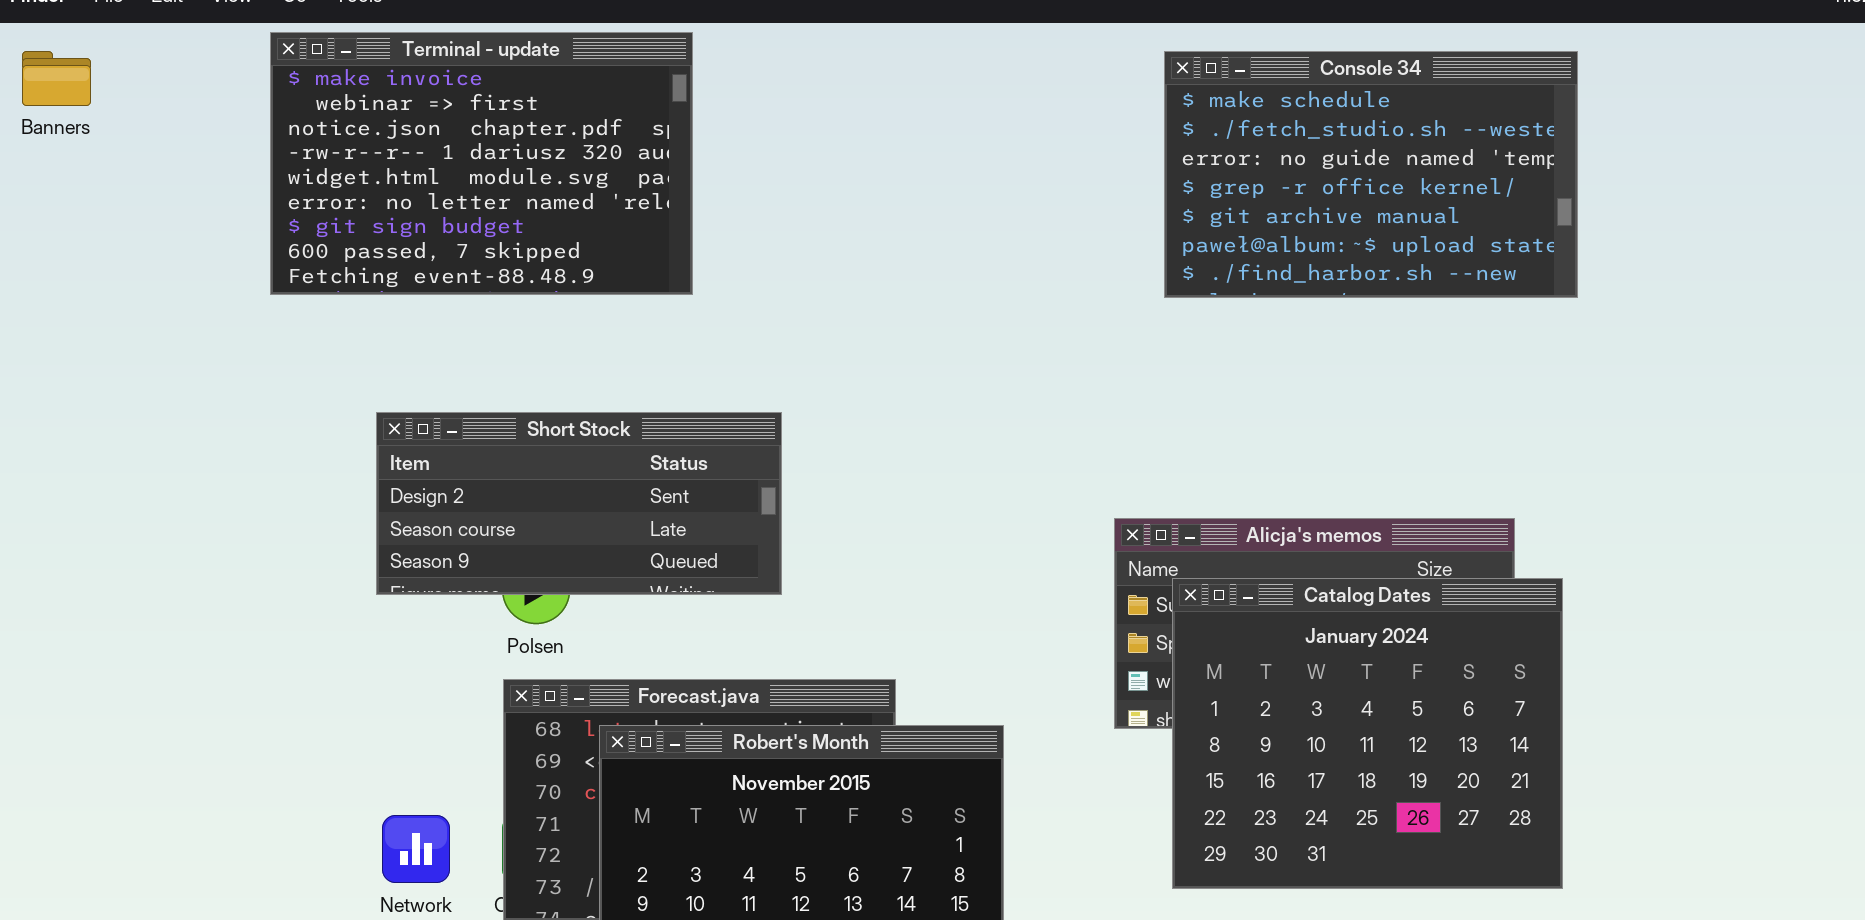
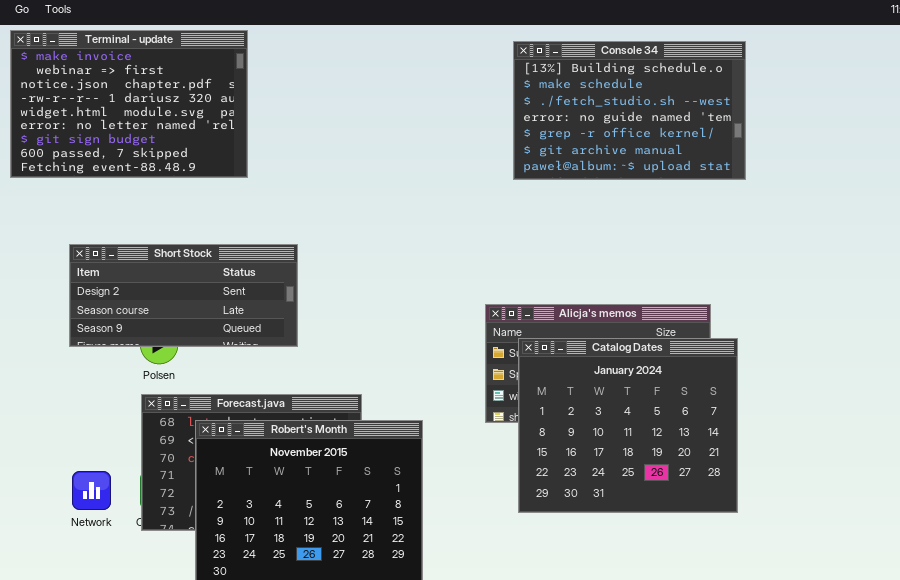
Console 34: [1164,51,1578,298] -> [513,41,746,180], scrolled up 1 row

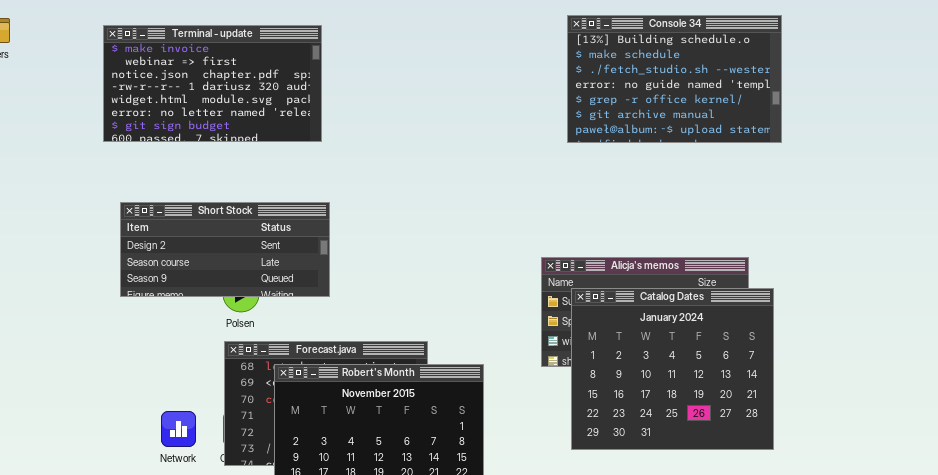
Terminal - update: [10,30,248,178] -> [103,25,322,142], resized
Short Stock: [69,244,298,347] -> [120,202,330,297], moved

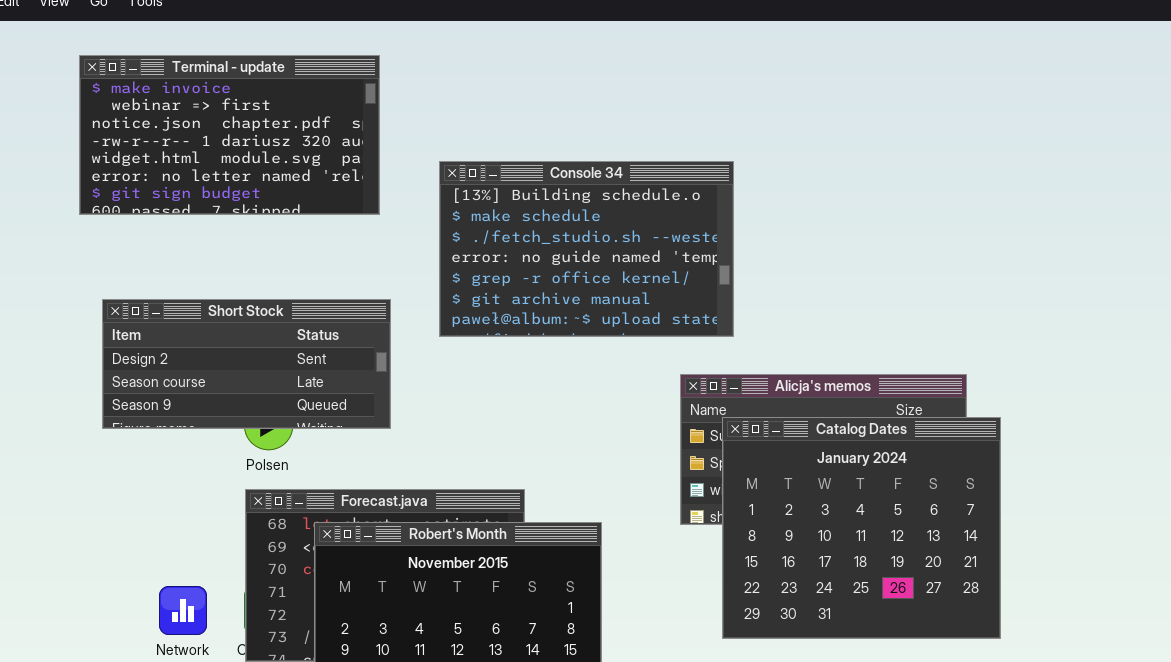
Console 34: [567,15,782,143] -> [439,161,734,337], moved

